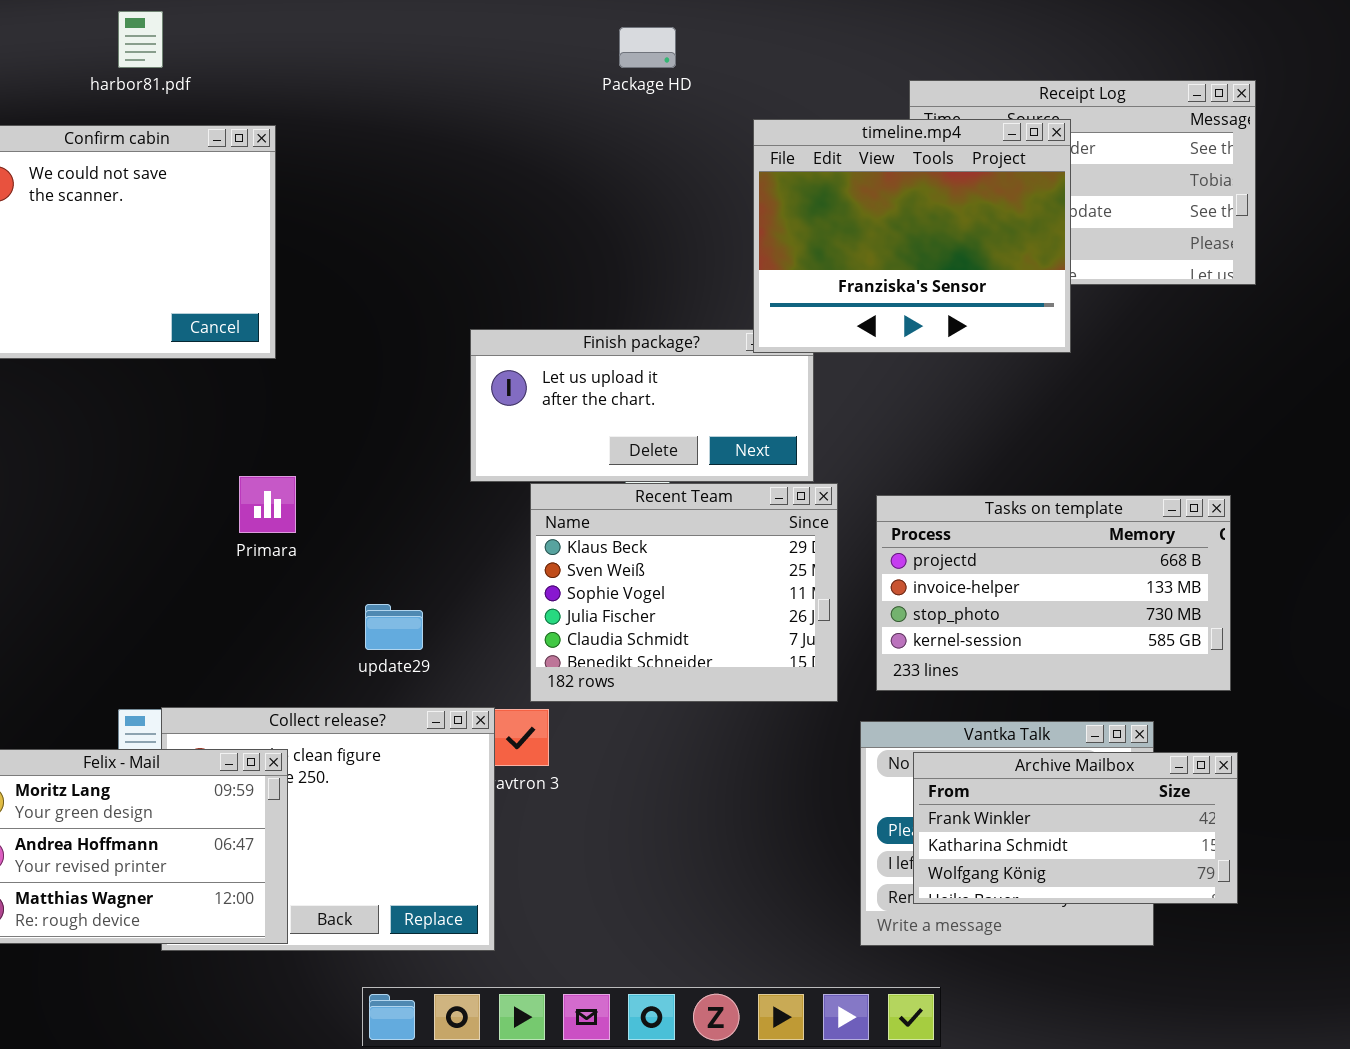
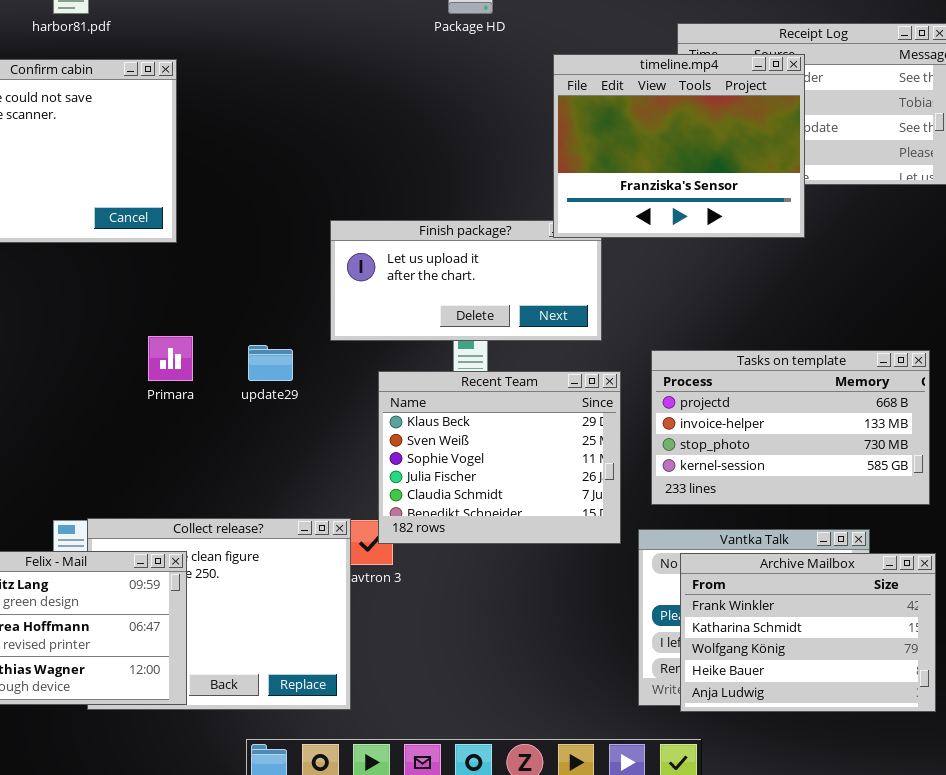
Recent Team: [530,483,838,702] -> [378,371,621,544], moved
update29: [365,604,423,650] -> [248,345,293,381], moved
Archive Mailbox: [913,752,1238,904] -> [680,553,936,712], resized

